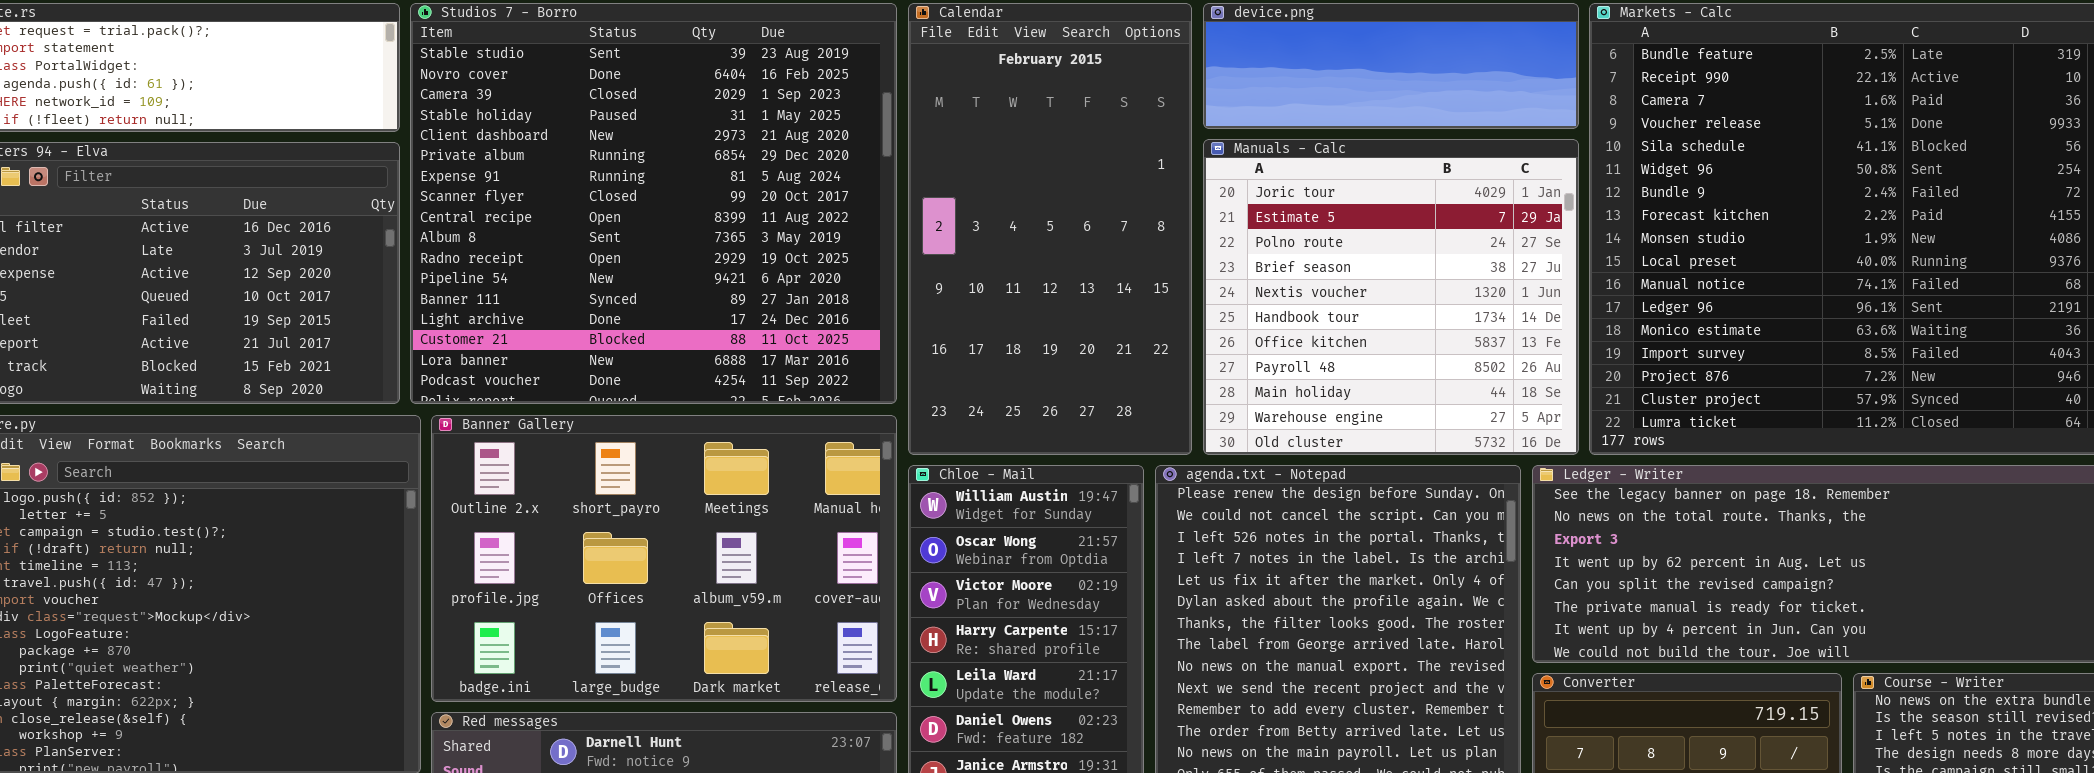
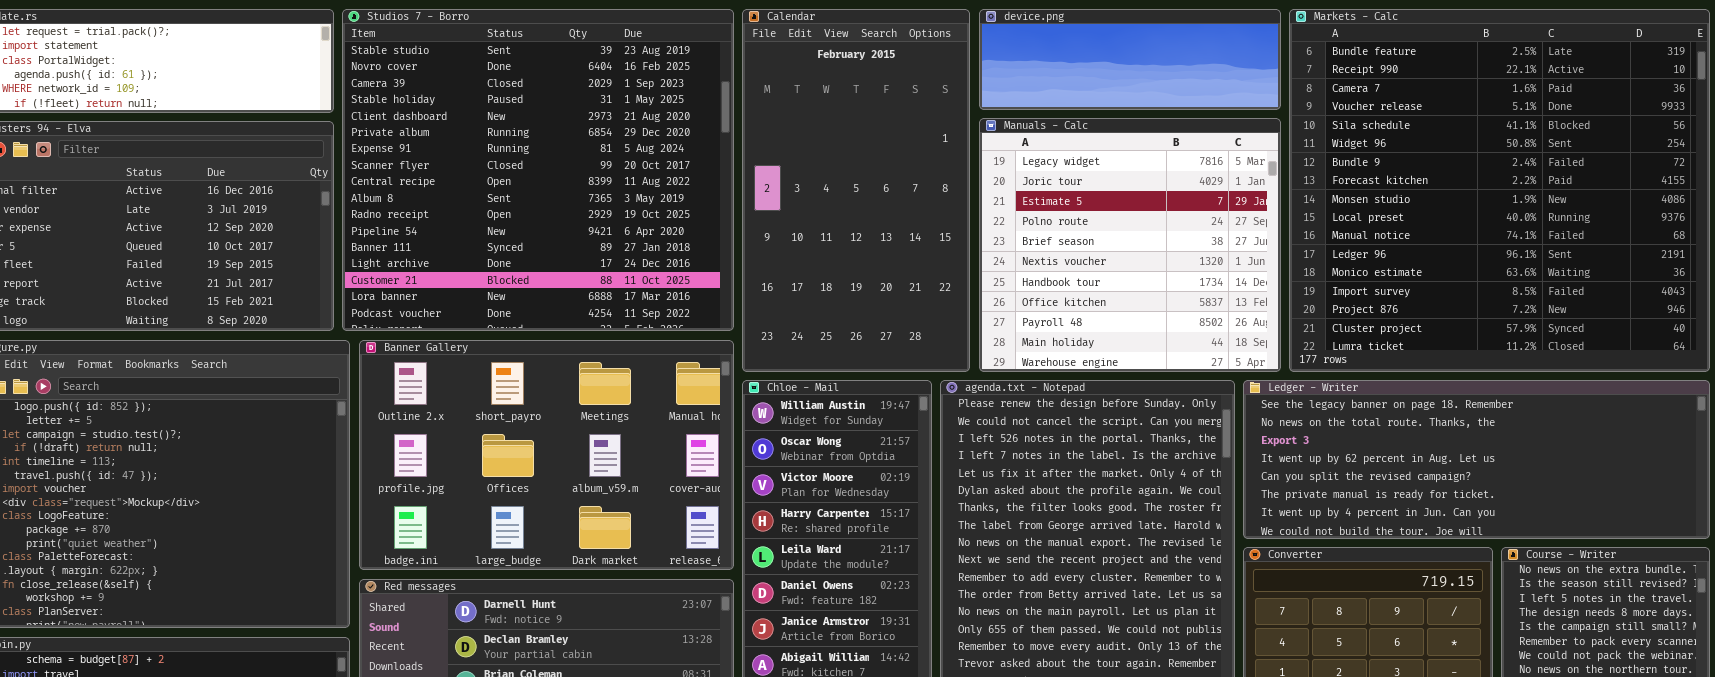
Manuals - Calc: [1203,139,1579,455] -> [979,118,1281,372], scrolled up 1 row

